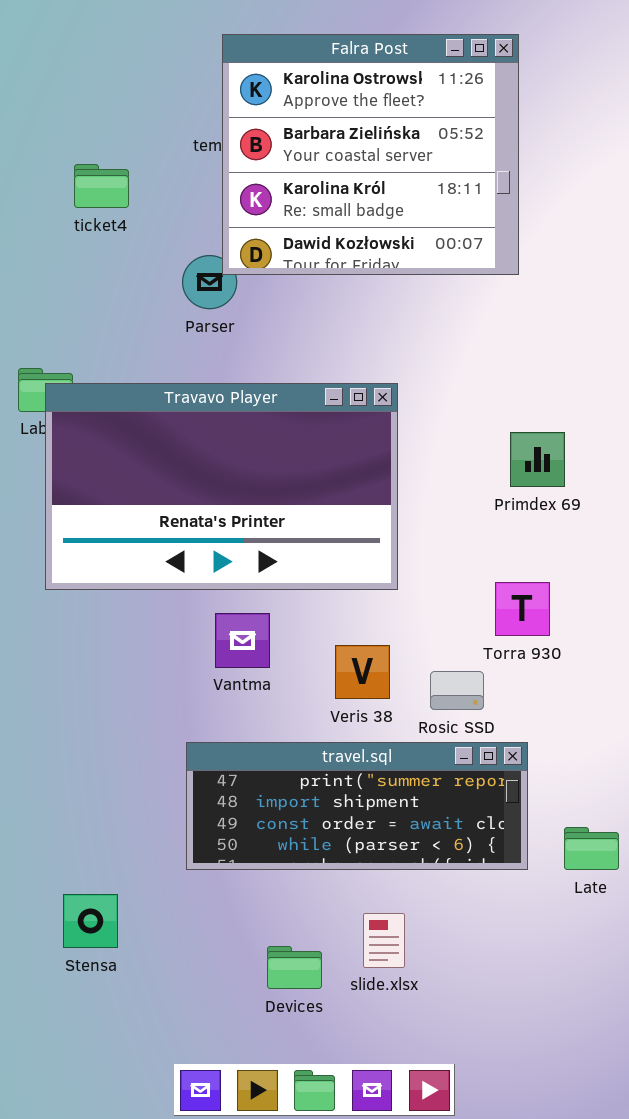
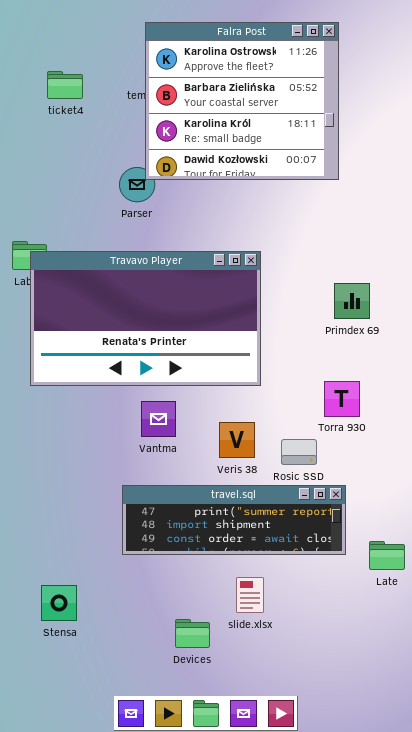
ticket4: [74,164,129,208] -> [47,71,83,99], moved
travel.sql: [186,742,528,870] -> [122,485,346,555], resized
slide.xlsx: [363,913,405,968] -> [236,577,264,613], moved

